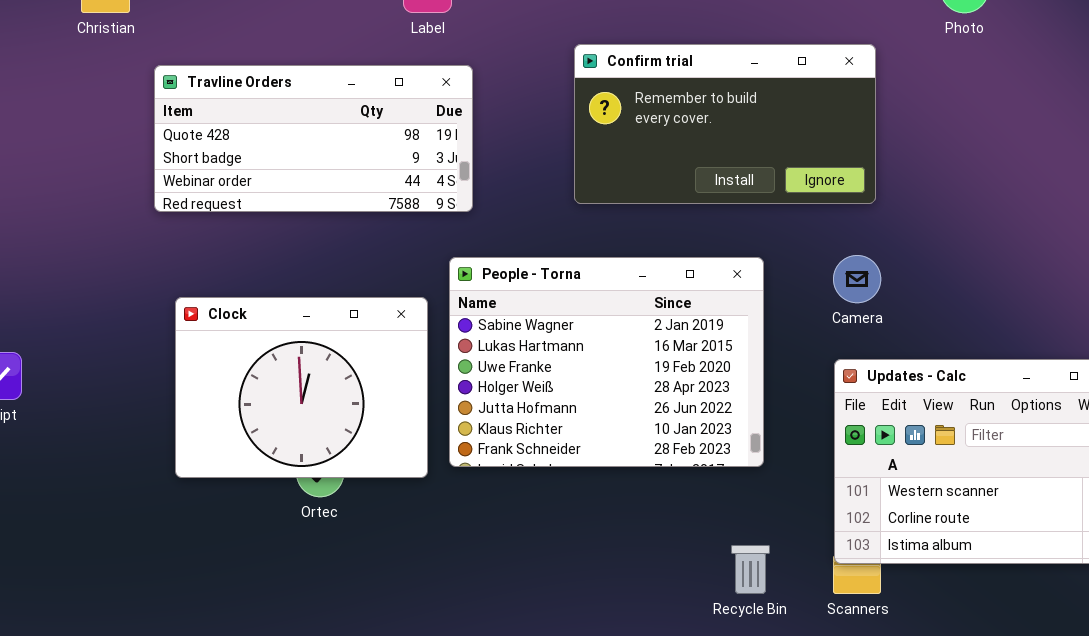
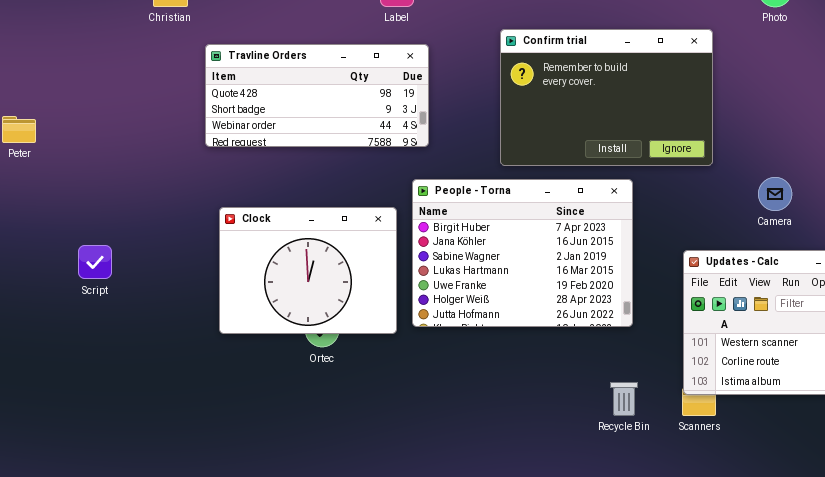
Confirm trial: [574,44,876,204] -> [500,29,713,166], resized
Camera: [833,255,881,303] -> [758,177,792,211], moved
People - Torna: [449,257,764,467] -> [412,179,633,327], scrolled up 2 rows

